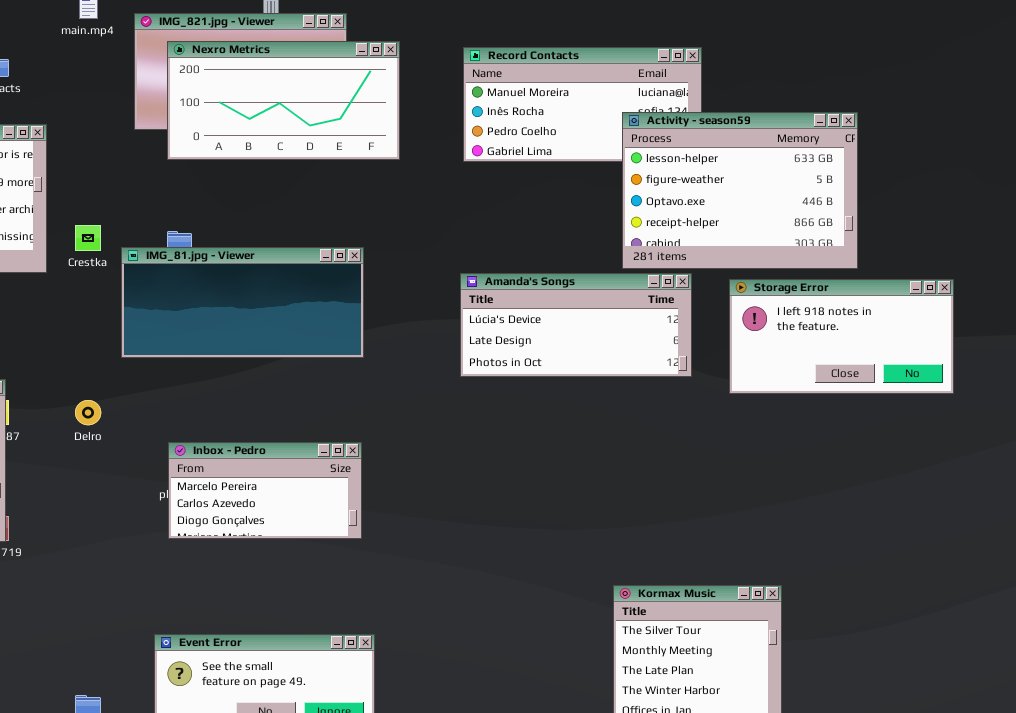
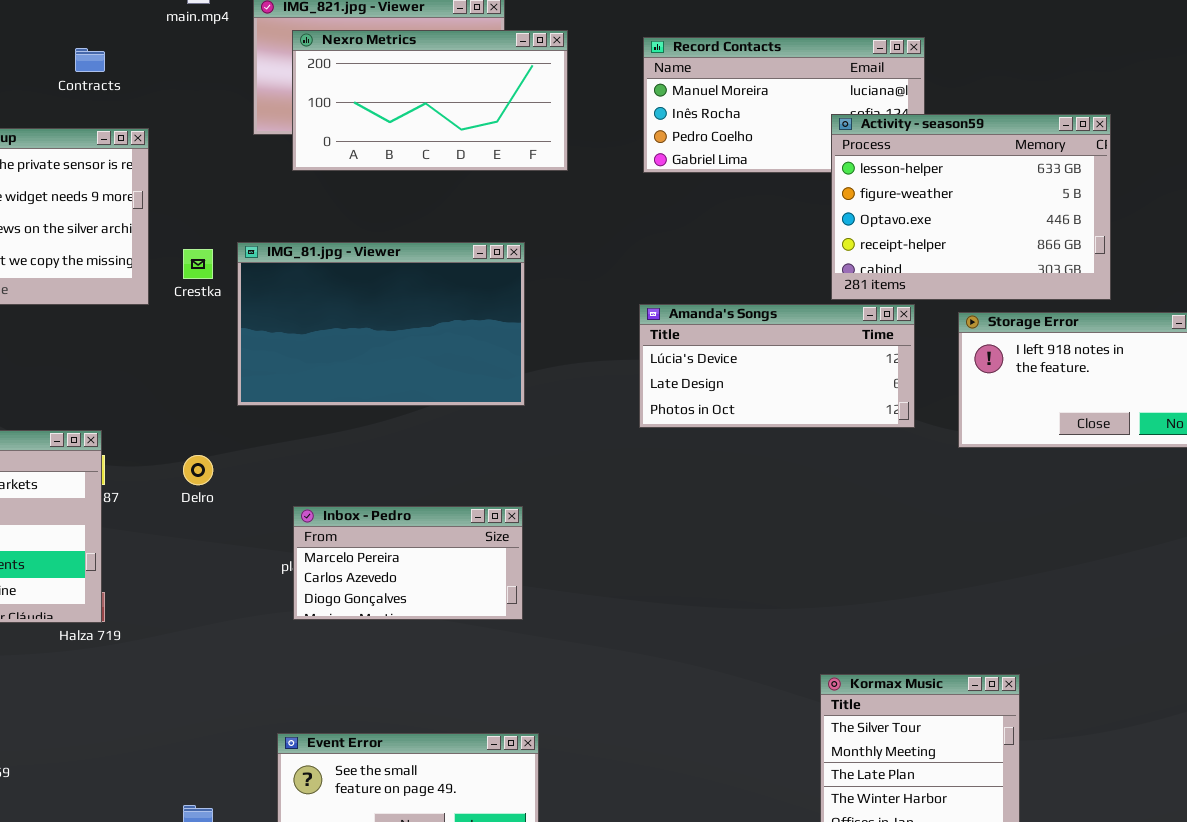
IMG_81.jpg - Viewer: [121,247,364,358] -> [237,242,525,406], resized

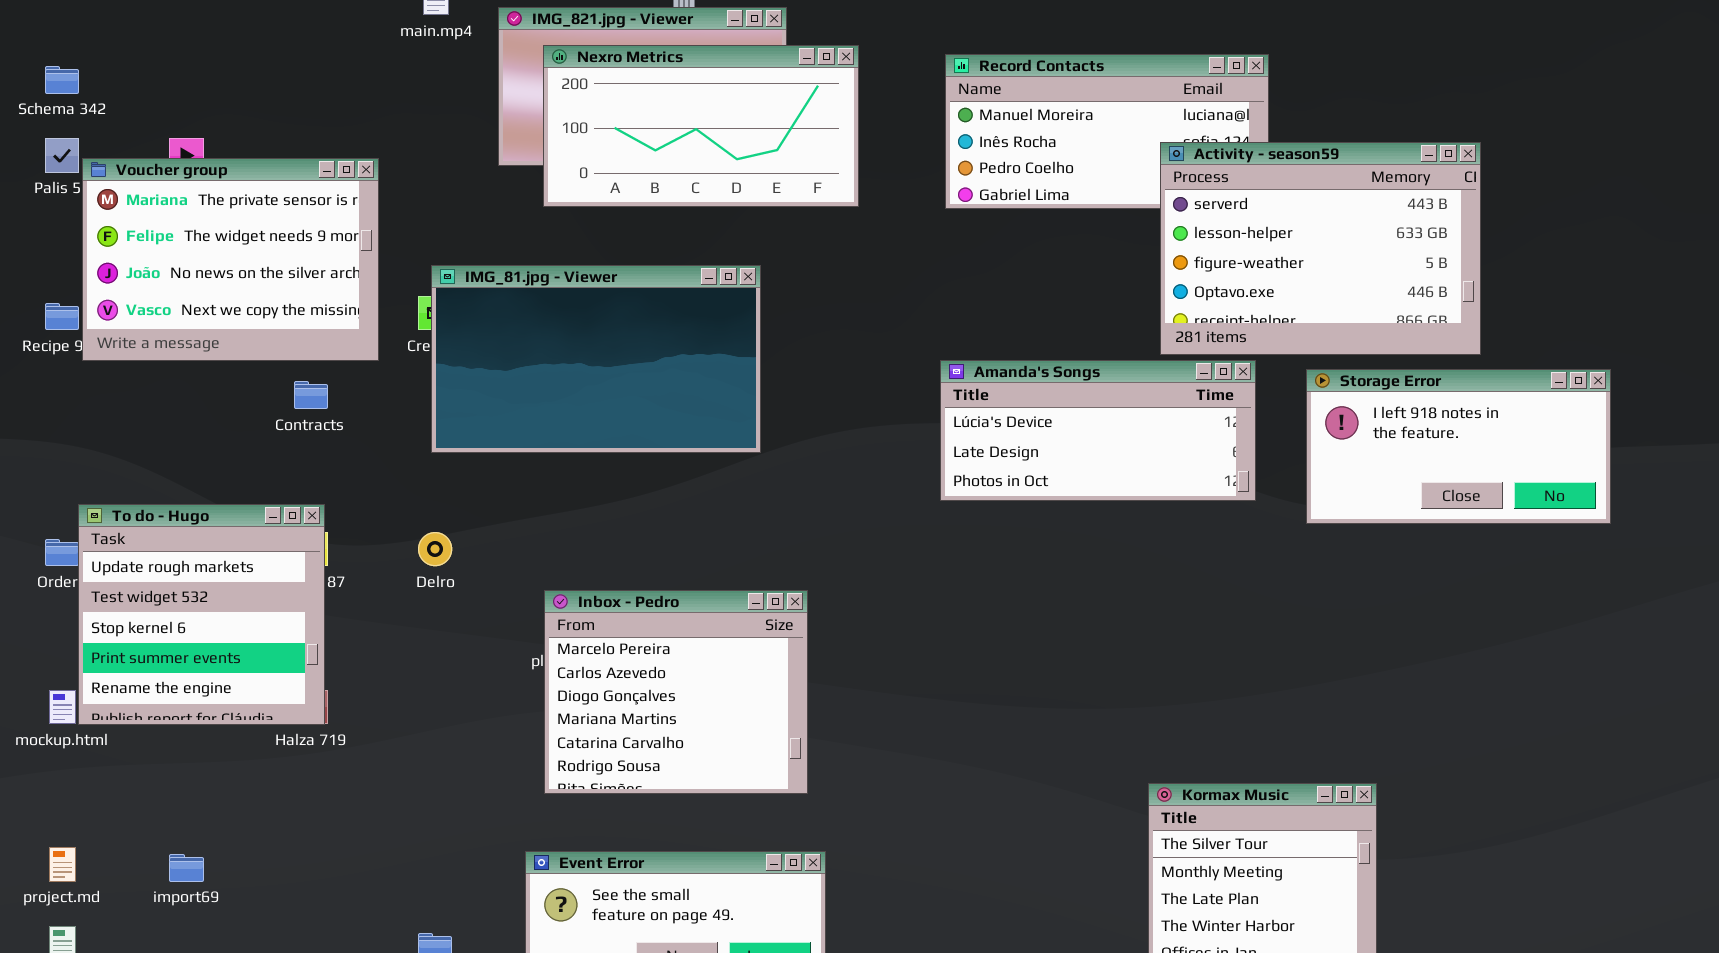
Contracts: [75,48,105,72] -> [294,381,328,409], moved
Activity - season59: [831,114,1111,300] -> [1160,142,1481,355], scrolled up 1 row
IMG_81.jpg - Viewer: [237,242,525,406] -> [431,265,761,453], moved
Inbox - Pedro: [293,506,523,620] -> [544,590,808,794], resized

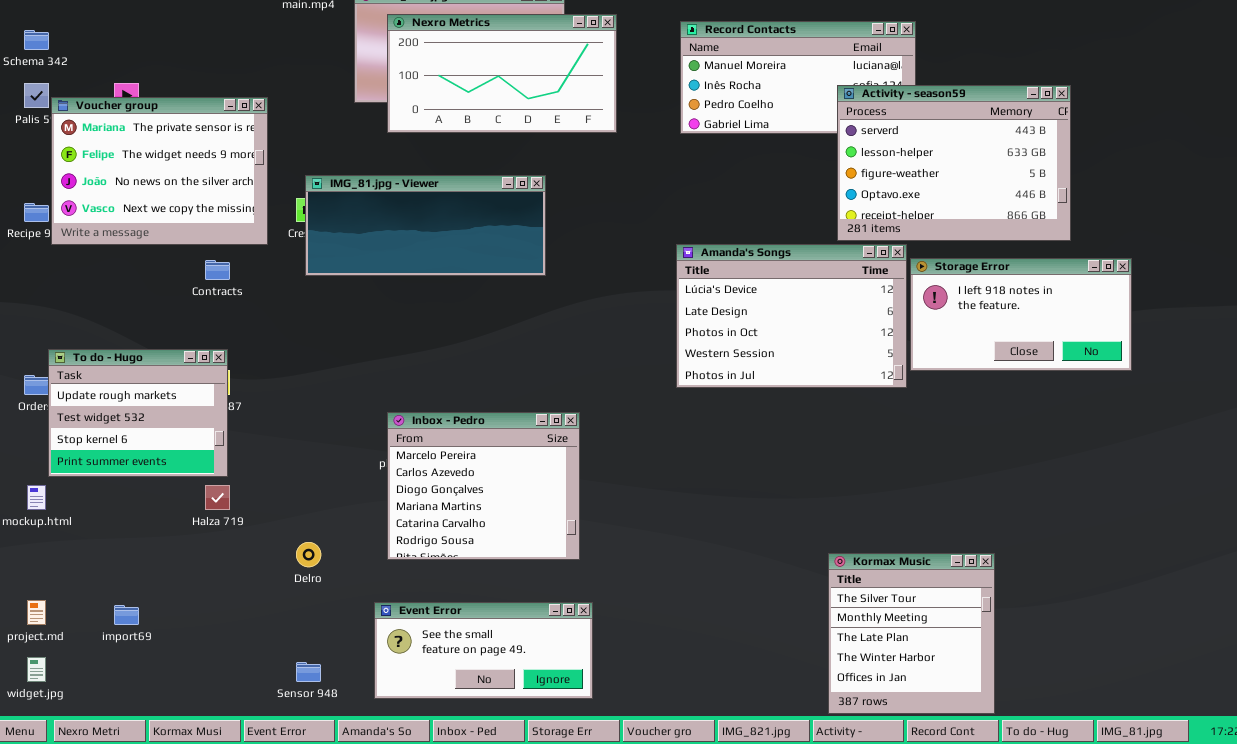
IMG_81.jpg - Viewer: [431,265,761,453] -> [305,175,546,276], resized
Amanda's Songs: [940,360,1256,501] -> [676,244,907,388], resized
Storage Error: [1306,369,1611,524] -> [910,258,1132,371], moved
To do - Hugo: [78,504,325,725] -> [48,349,228,477], resized
Delro: [418,532,452,566] -> [296,542,321,567], moved

